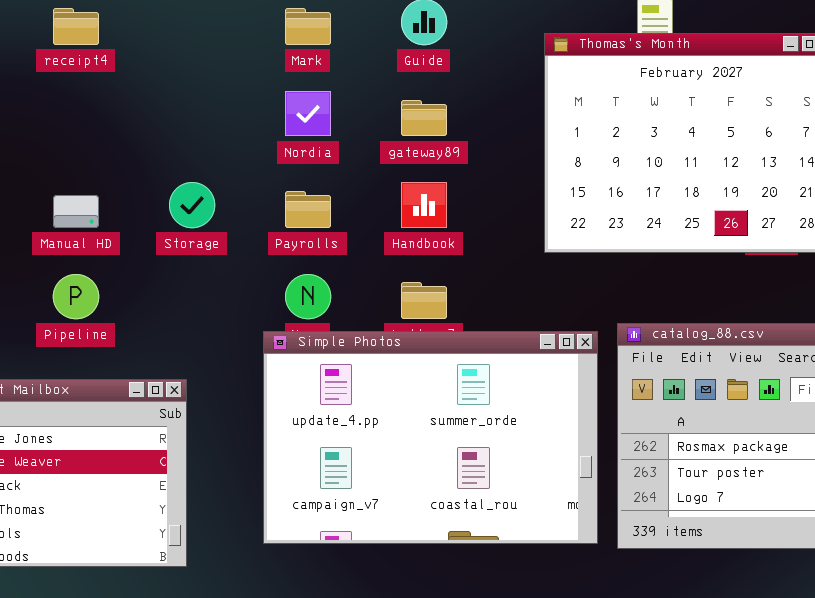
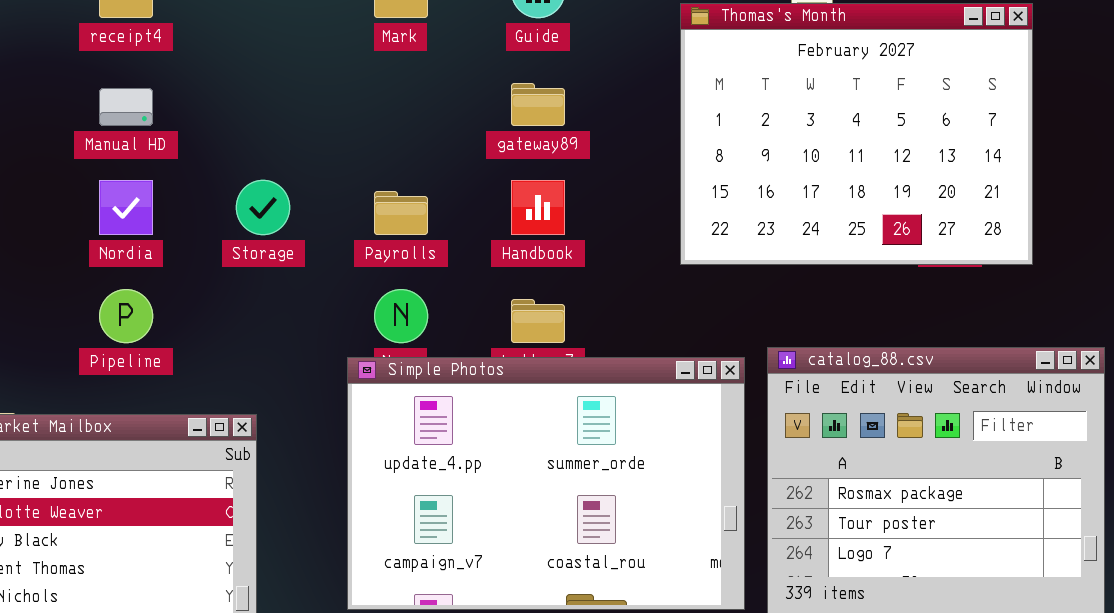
Nordia: [285,91,331,136] -> [99,180,153,235], moved
Manual HD: [53,195,99,228] -> [99,88,153,126], moved

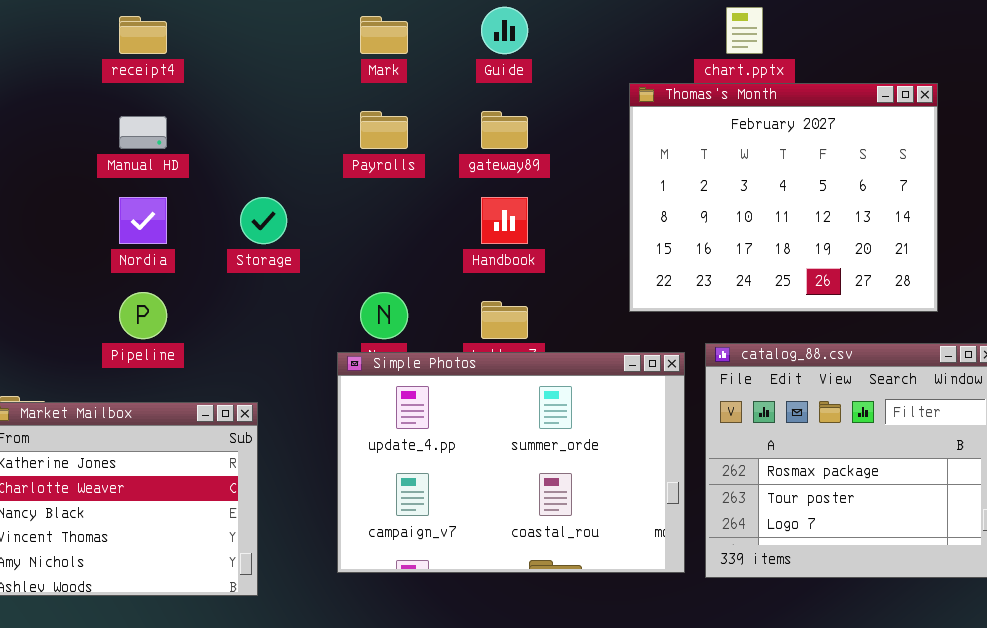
Thomas's Month: [680,3,1033,265] -> [629,83,938,312], moved
Payrolls: [374,191,428,235] -> [360,111,408,149], moved

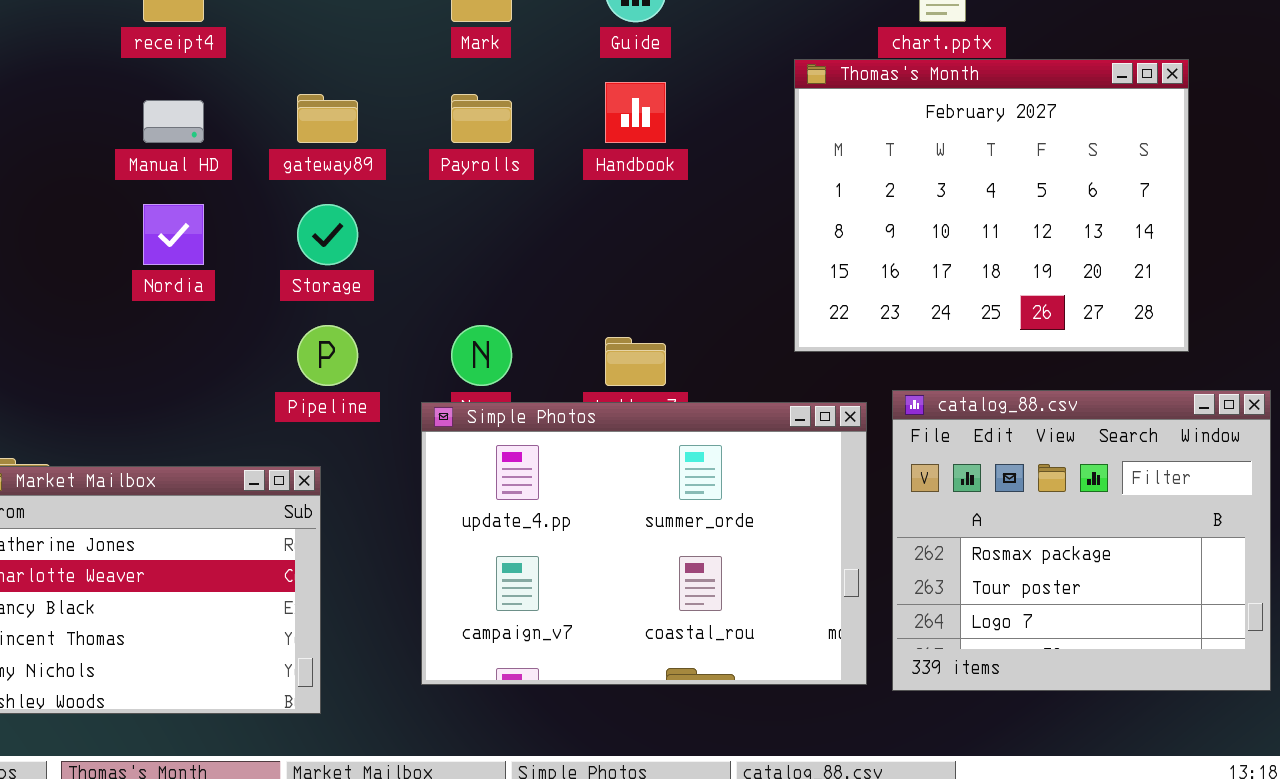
gateway89: [481,111,528,149] -> [297,94,358,143], moved
Handbook: [481,197,528,244] -> [605,82,666,143], moved
Pipeline: [119,292,167,339] -> [297,325,358,386], moved

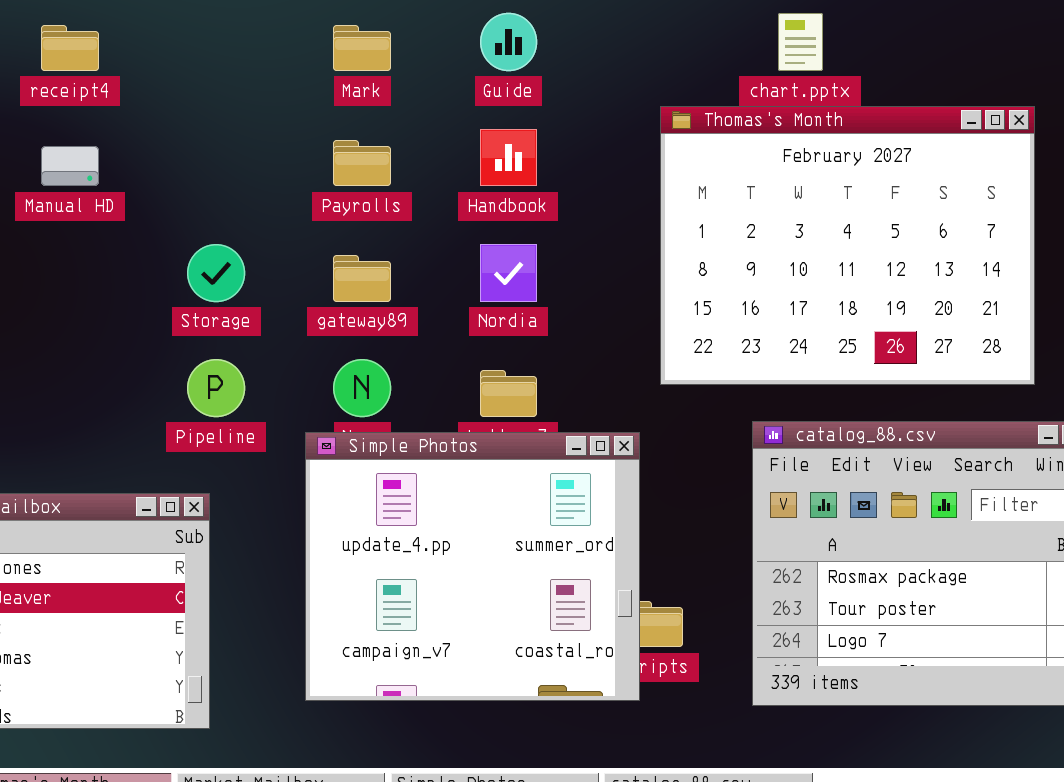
gateway89: [297,94,358,143] -> [333,255,391,302], moved
Nordia: [143,204,204,265] -> [480,244,537,302], moved
Simple Photos: [421,402,867,685] -> [305,432,640,701], resized

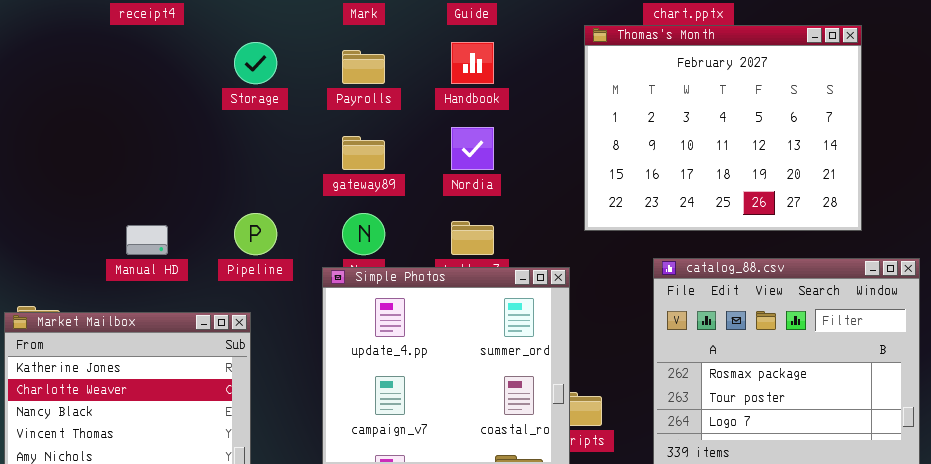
Manual HD: [41,146,99,186] -> [126,225,168,255], moved
Storage: [187,244,245,302] -> [234,42,277,84], moved

